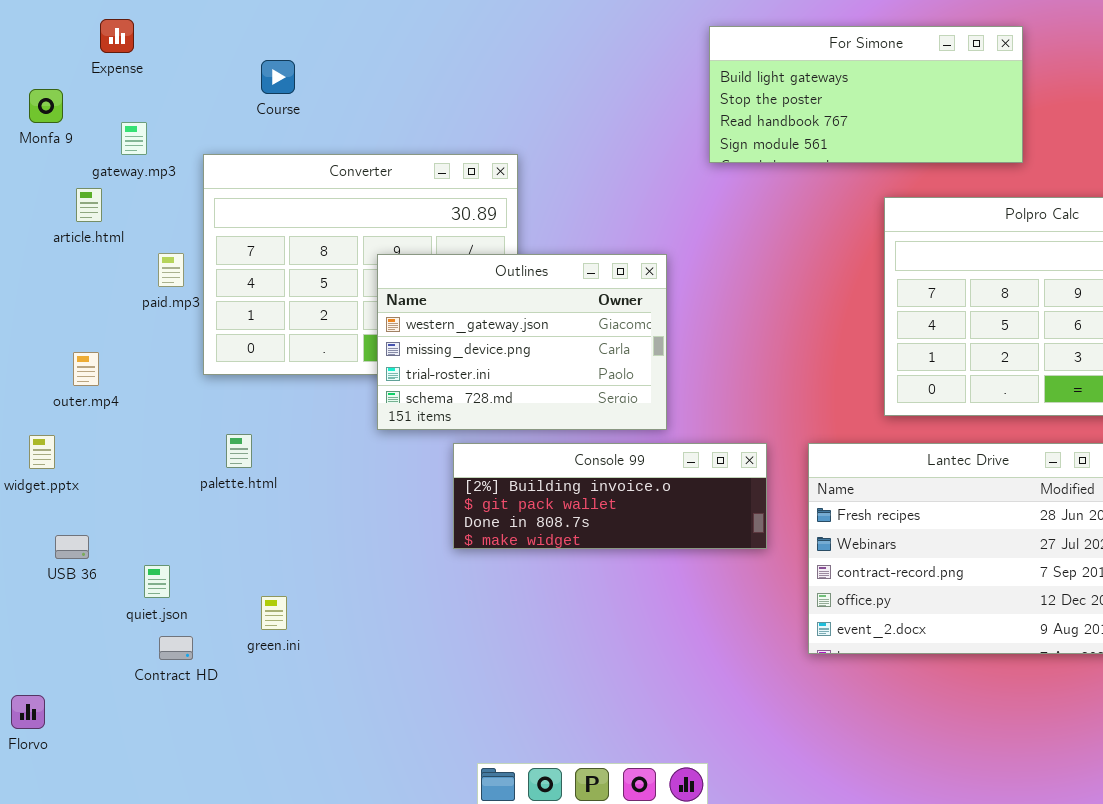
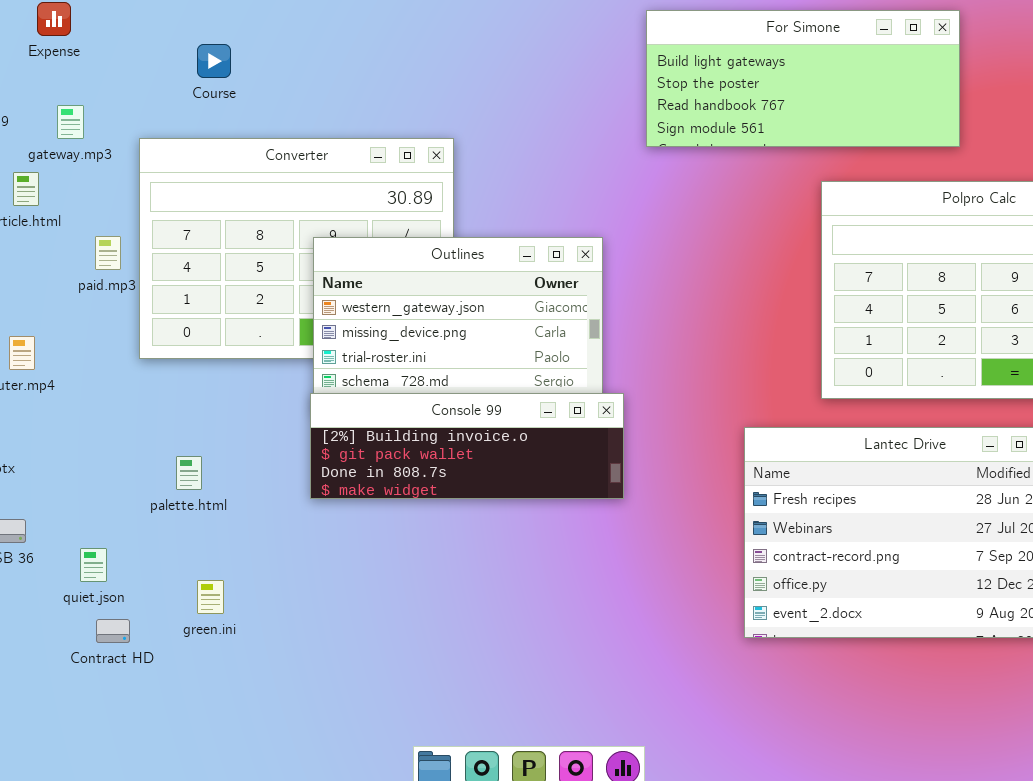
palette.html: [226,434,252,468] -> [176,456,202,490], moved
Console 99: [453,443,767,549] -> [310,393,624,499], moved

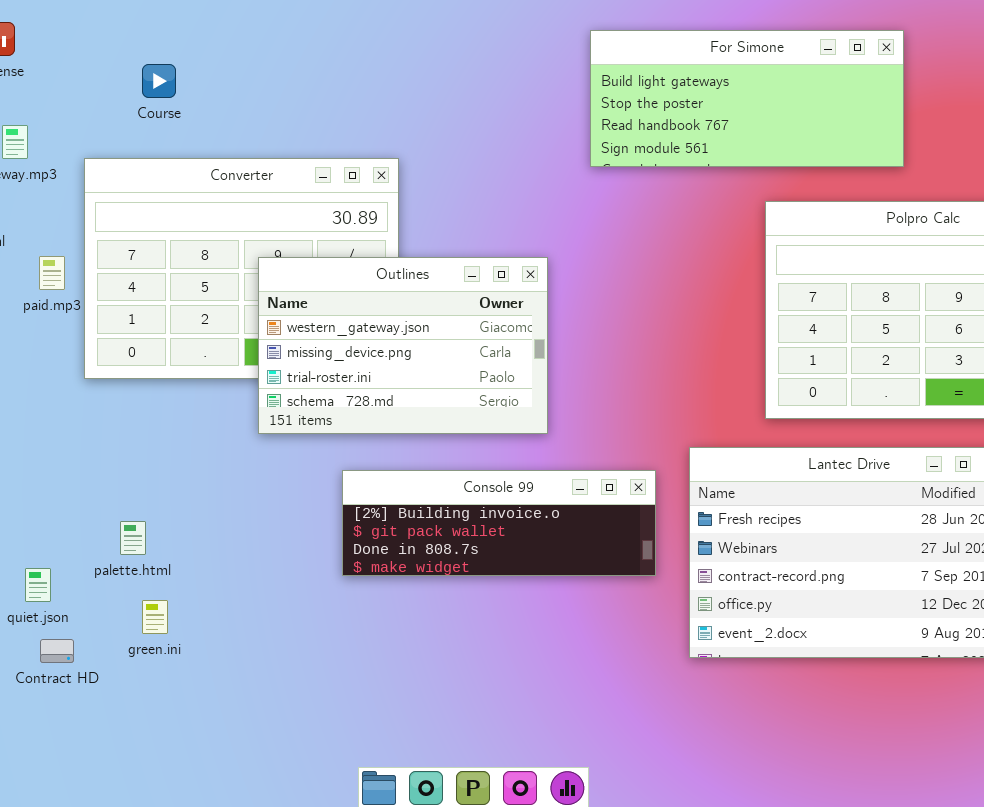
Console 99: [310,393,624,499] -> [342,470,656,576], moved
palette.html: [176,456,202,490] -> [120,521,146,555], moved

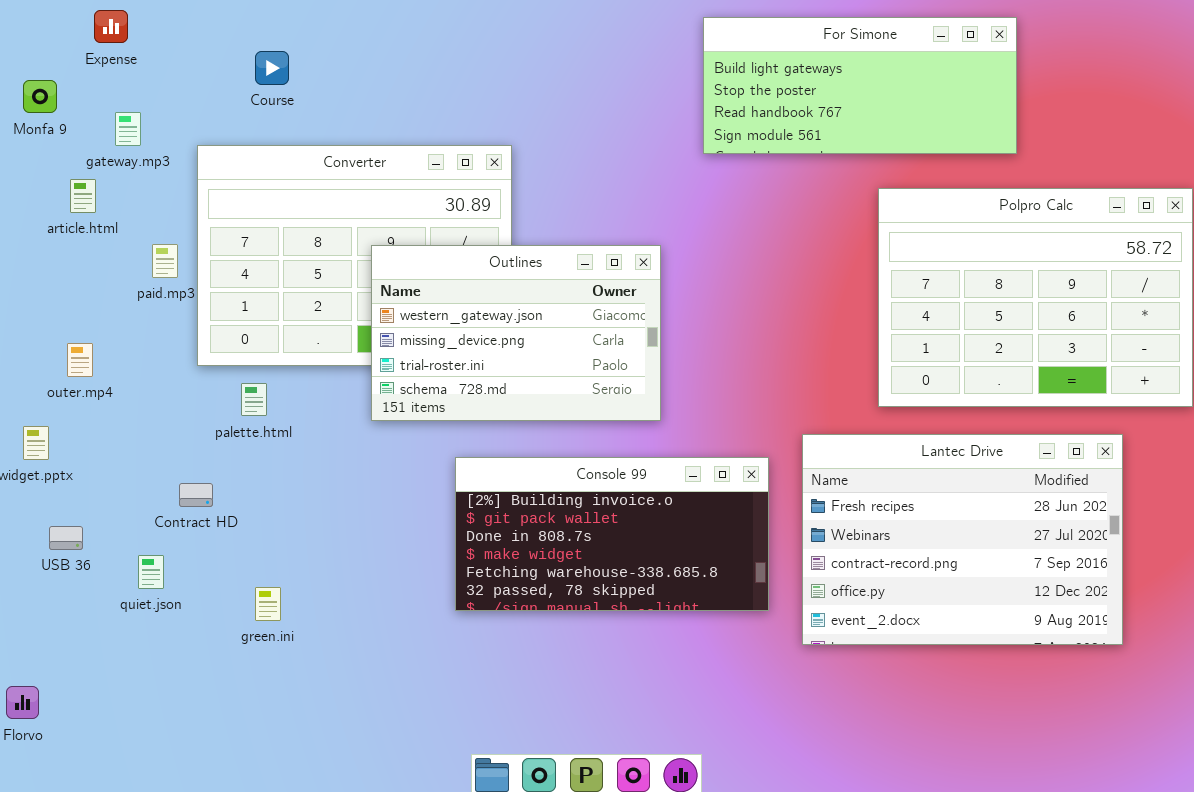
Console 99: [342,470,656,576] -> [455,457,769,611], resized
palette.html: [120,521,146,555] -> [241,383,267,416], moved
Contract HD: [40,639,74,663] -> [179,483,213,507], moved

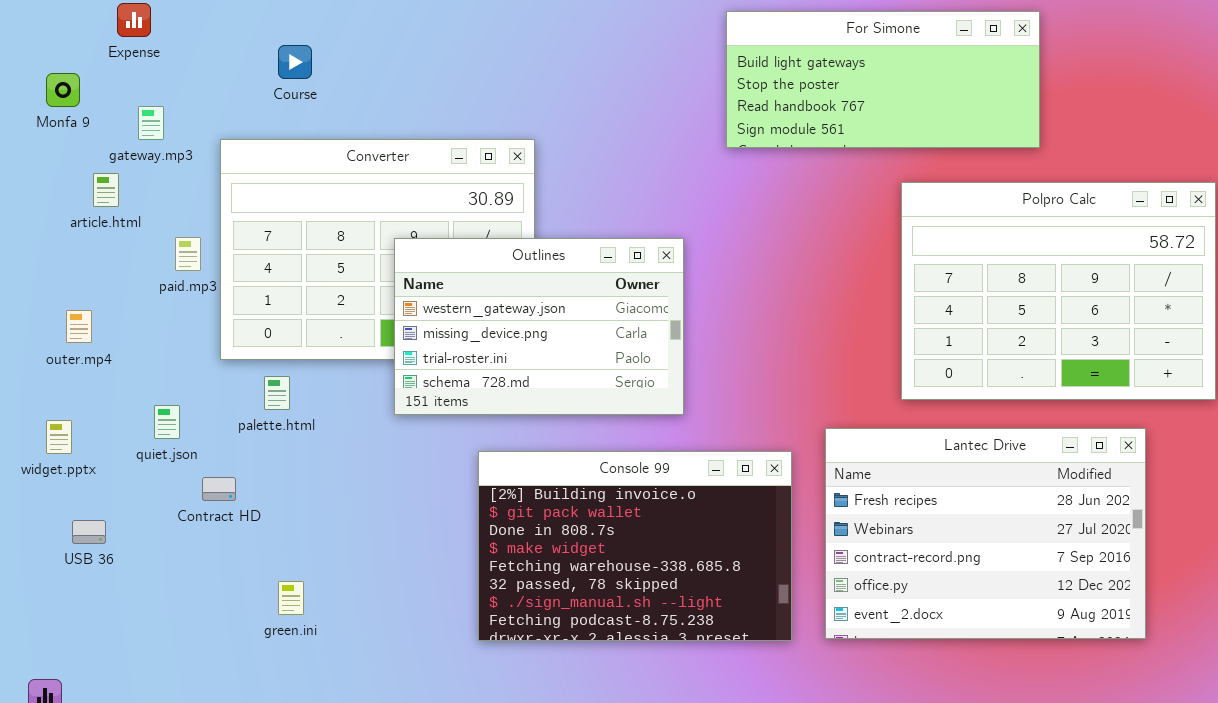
outer.mp4: [67,343,93,377] -> [66,310,92,343], moved
Console 99: [455,457,769,611] -> [478,451,792,641], resized
quiet.json: [138,555,164,589] -> [154,405,180,439], moved

